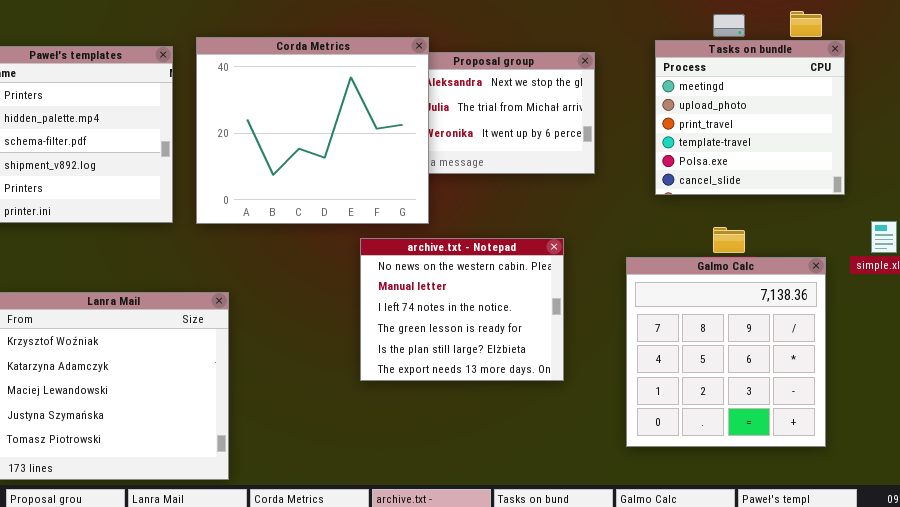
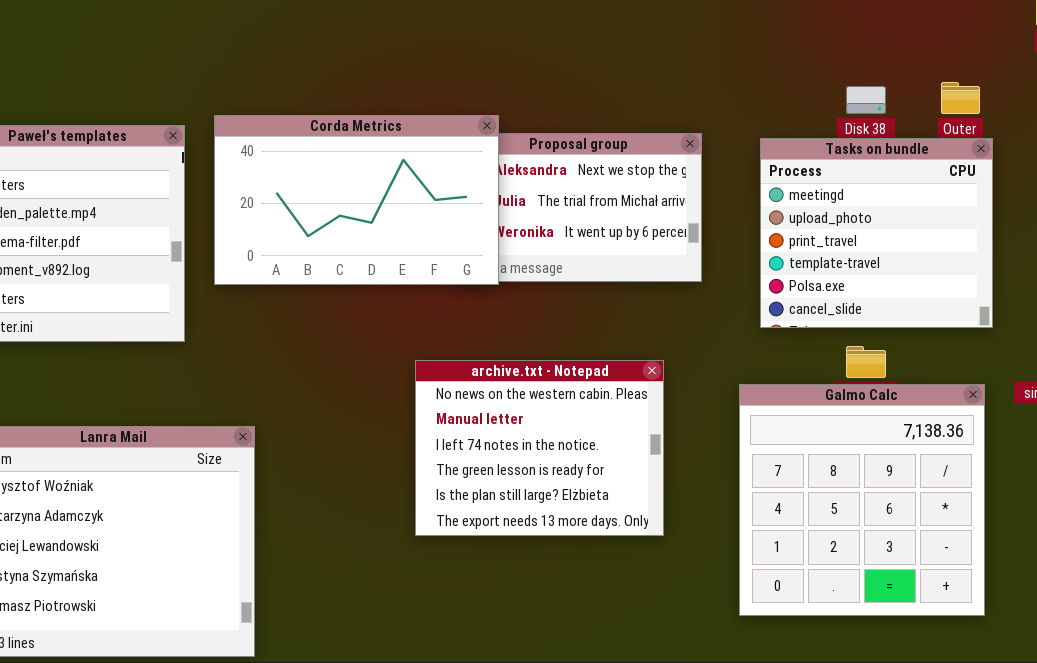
Corda Metrics: [196,37,429,224] -> [214,115,499,285], resized
Tasks on bundle: [655,40,845,195] -> [760,138,993,328], moved

